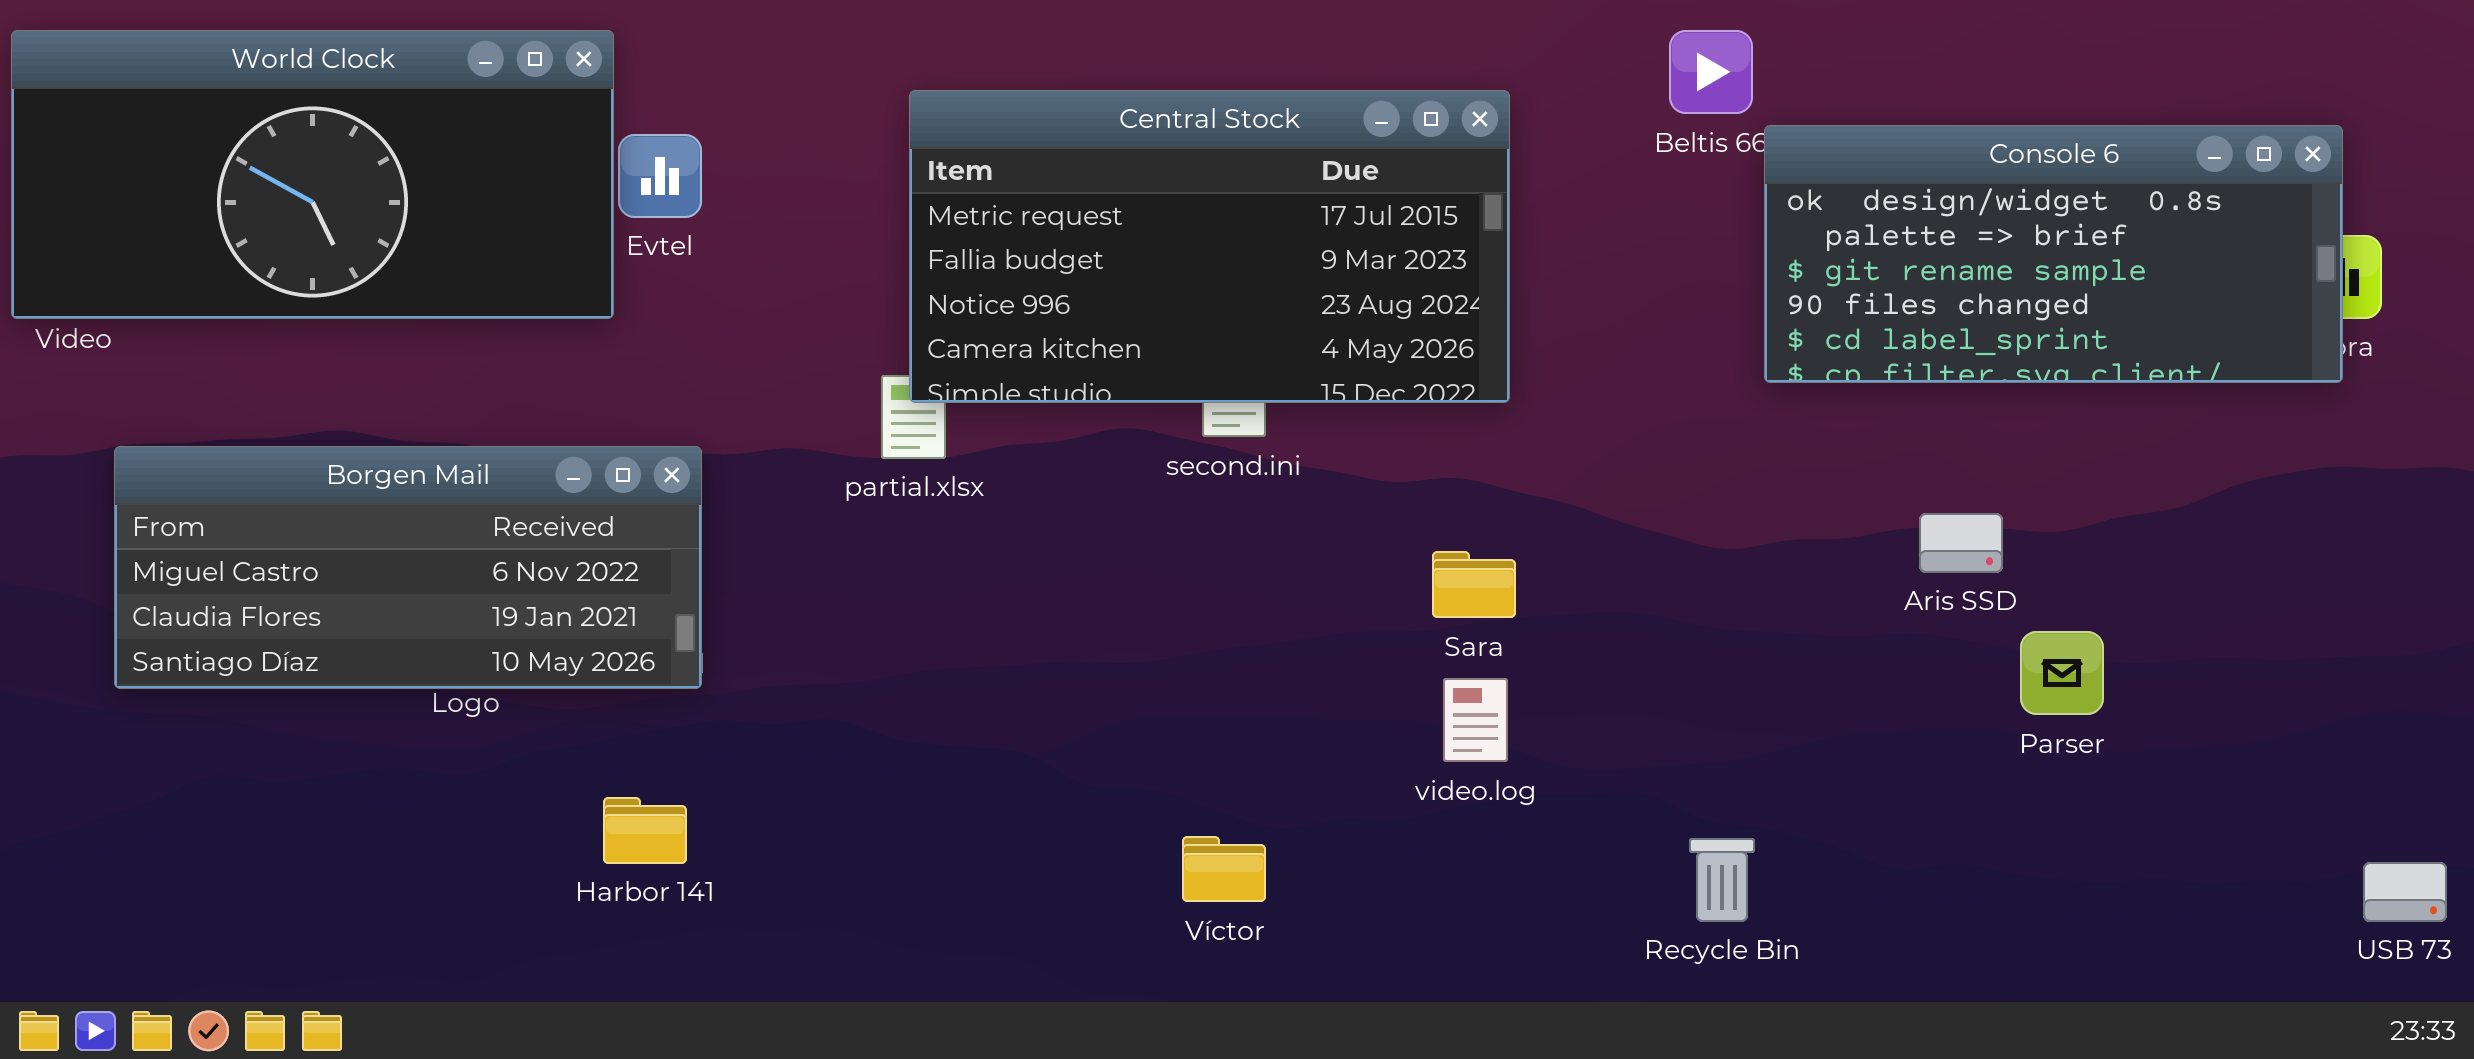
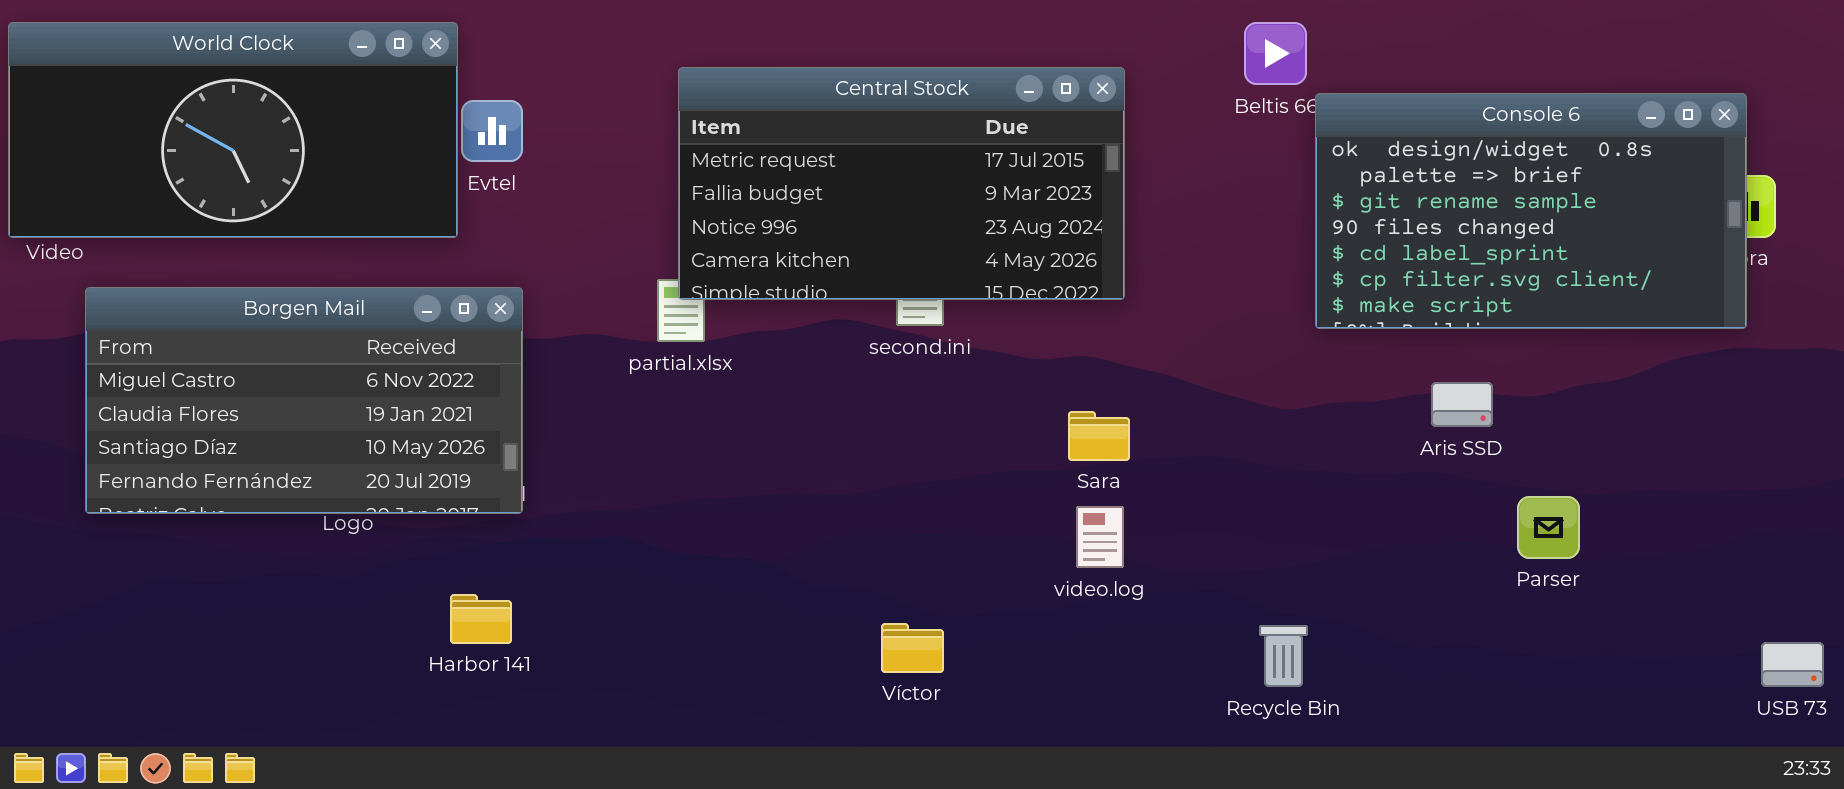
Console 6: [1764,125,2343,383] -> [1315,93,1747,329], resized
Borgen Mail: [114,446,702,689] -> [85,287,523,514], resized
Parser: [2020,631,2104,715] -> [1517,496,1580,559], moved

